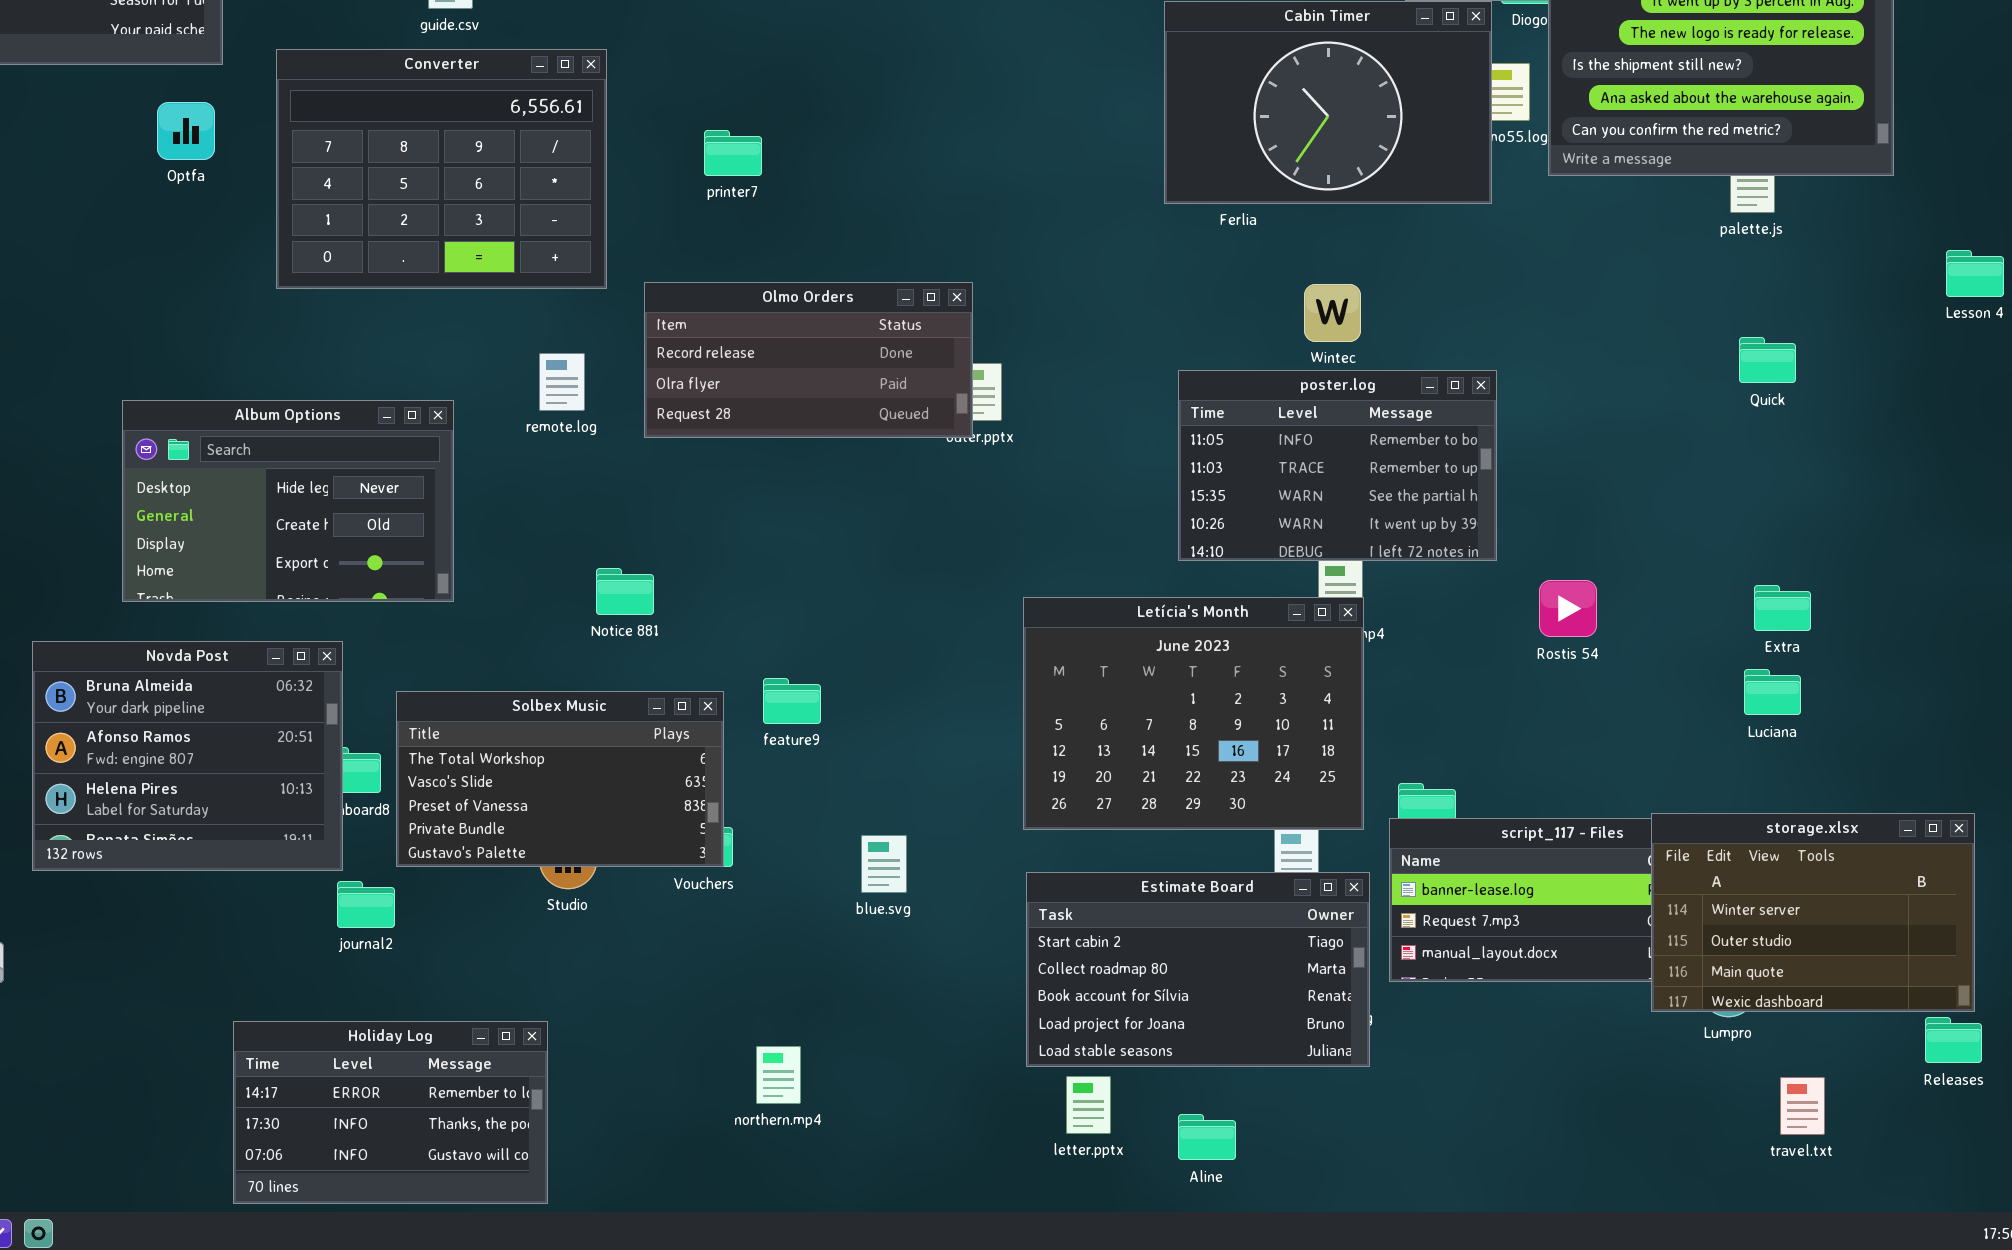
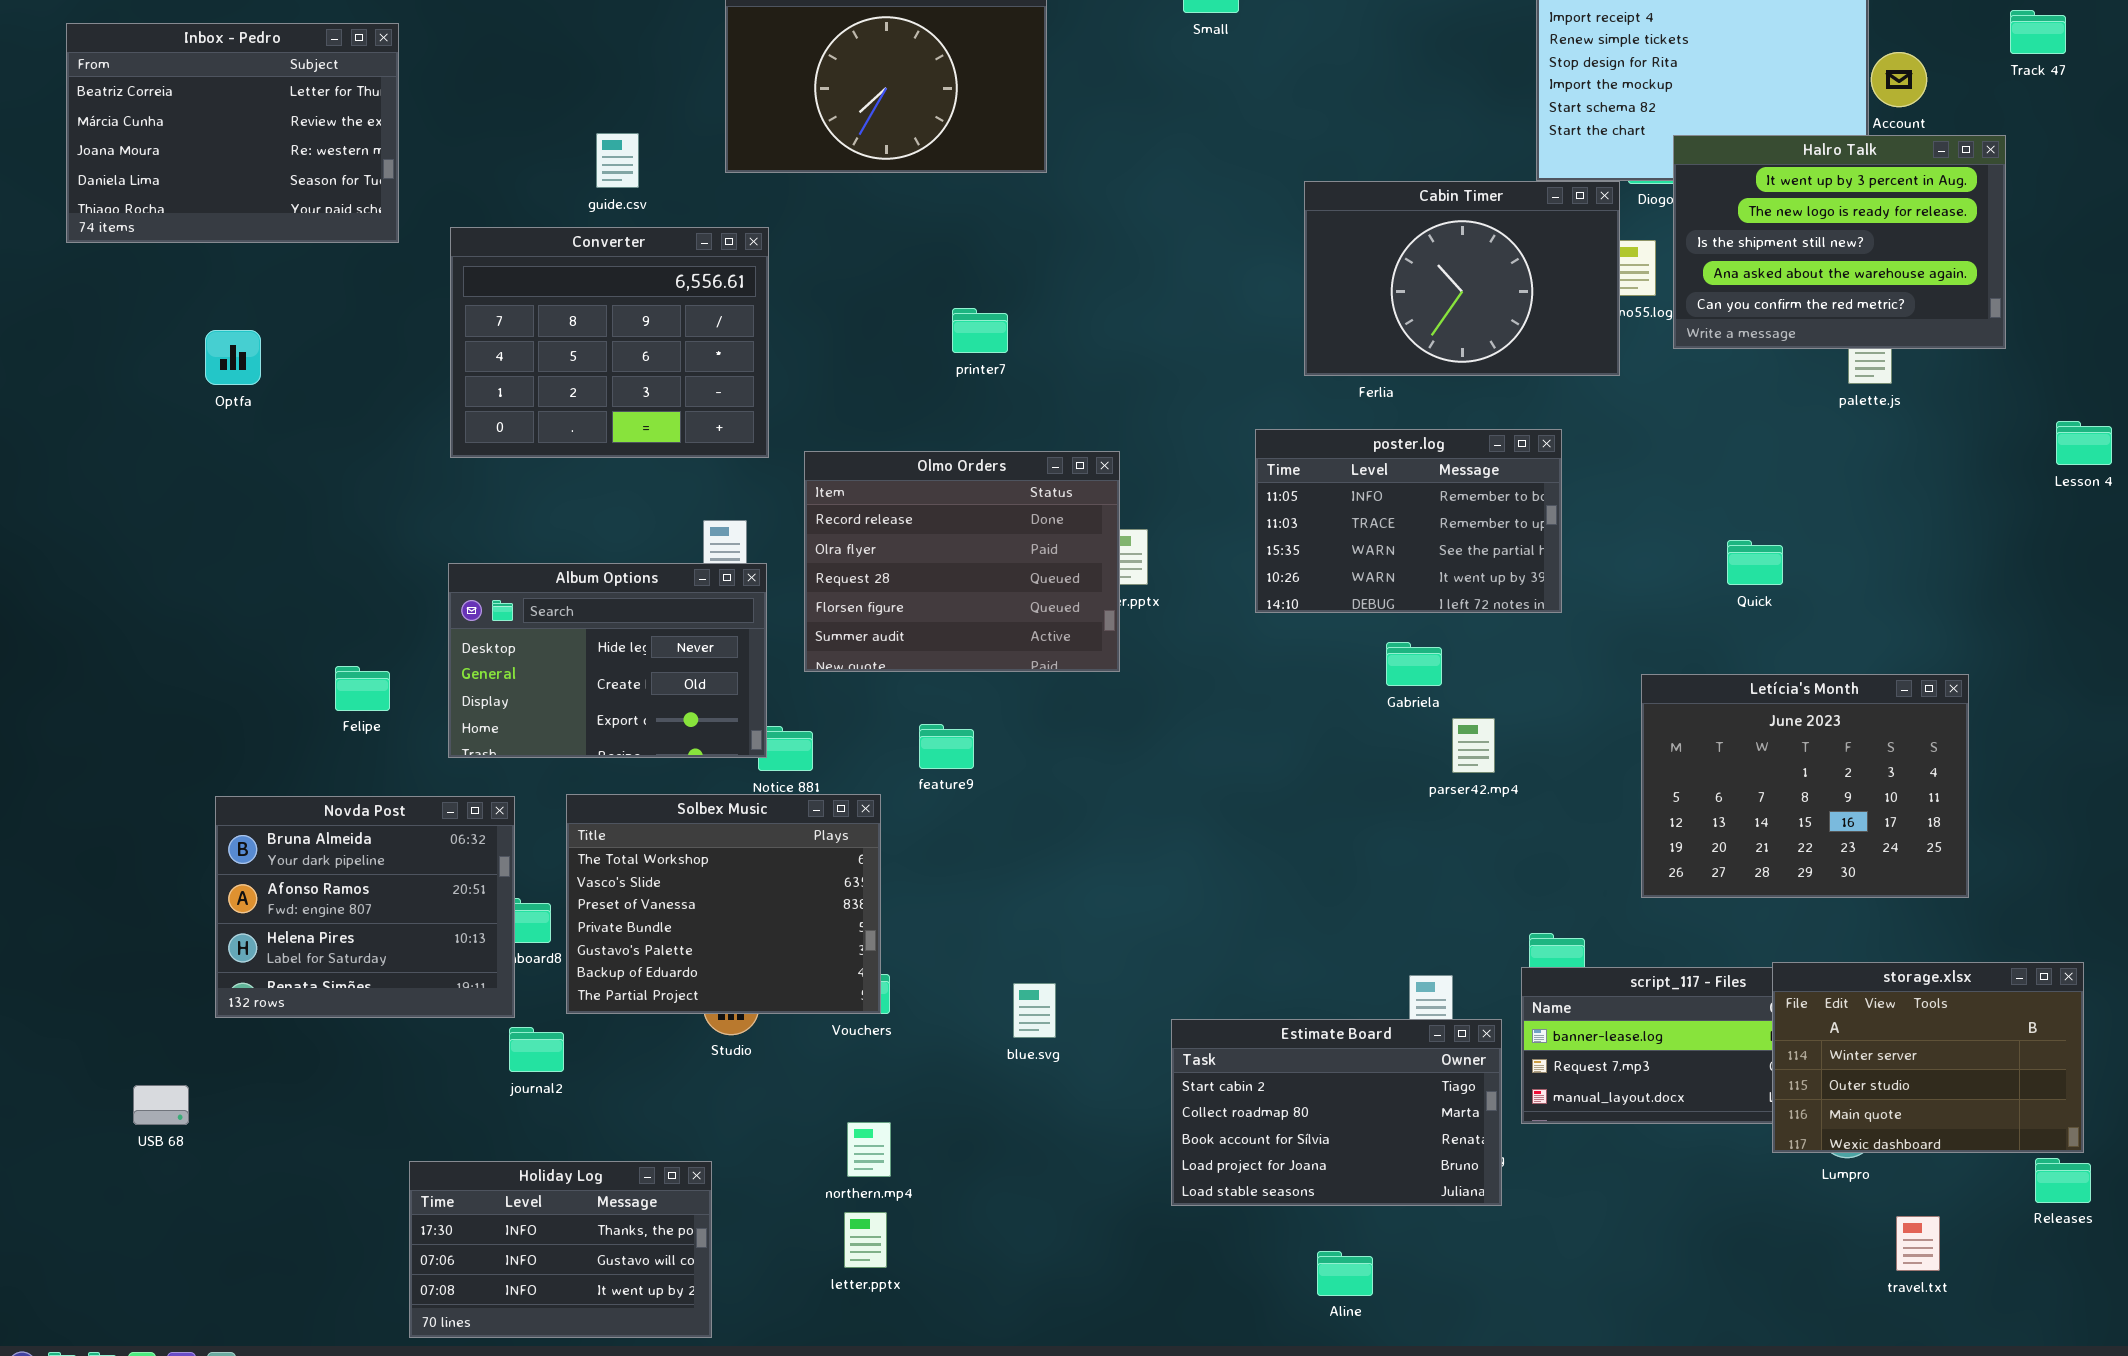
Optfa: [157,102,215,160] -> [205,330,261,385], moved
printer7: [704,130,762,176] -> [952,308,1008,353], moved
Olmo Orders: [644,282,973,438] -> [804,451,1120,672], resized
Quick: [1739,337,1796,383] -> [1727,540,1783,585], moved
poster.log: [1178,370,1497,561] -> [1255,429,1562,613], moved
Album Options: [122,400,454,602] -> [448,563,767,758], moved
Letícia's Month: [1023,597,1364,830] -> [1641,674,1969,898], moved
feature9: [763,678,821,724] -> [919,724,974,769], moved
Solbex Music: [396,691,724,867] -> [566,794,881,1014], resized
Holiday Log: [233,1021,548,1204] -> [409,1161,712,1338], scrolled down 1 row
northern.mp4: [756,1046,801,1104] -> [847,1122,891,1177], moved
letter.pptx: [1066,1076,1111,1134] -> [844,1212,887,1268], moved

